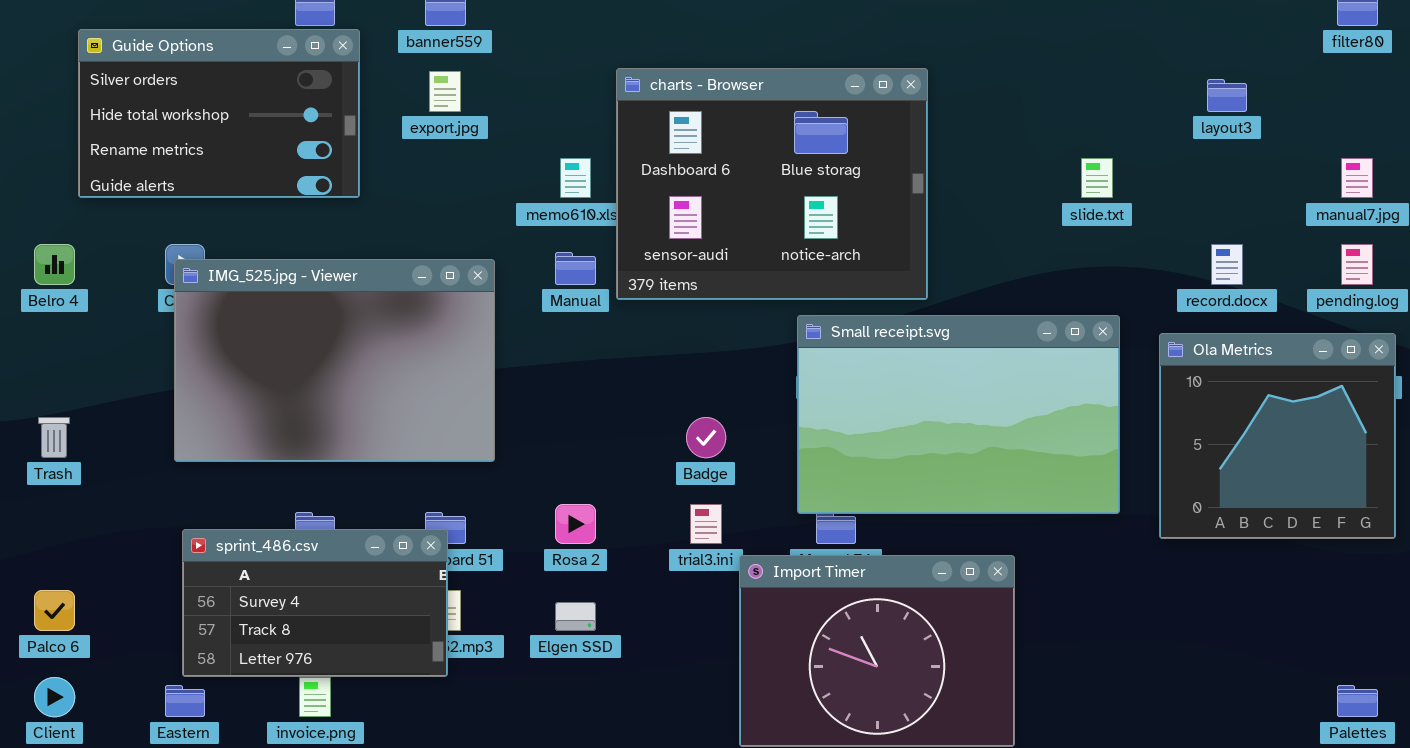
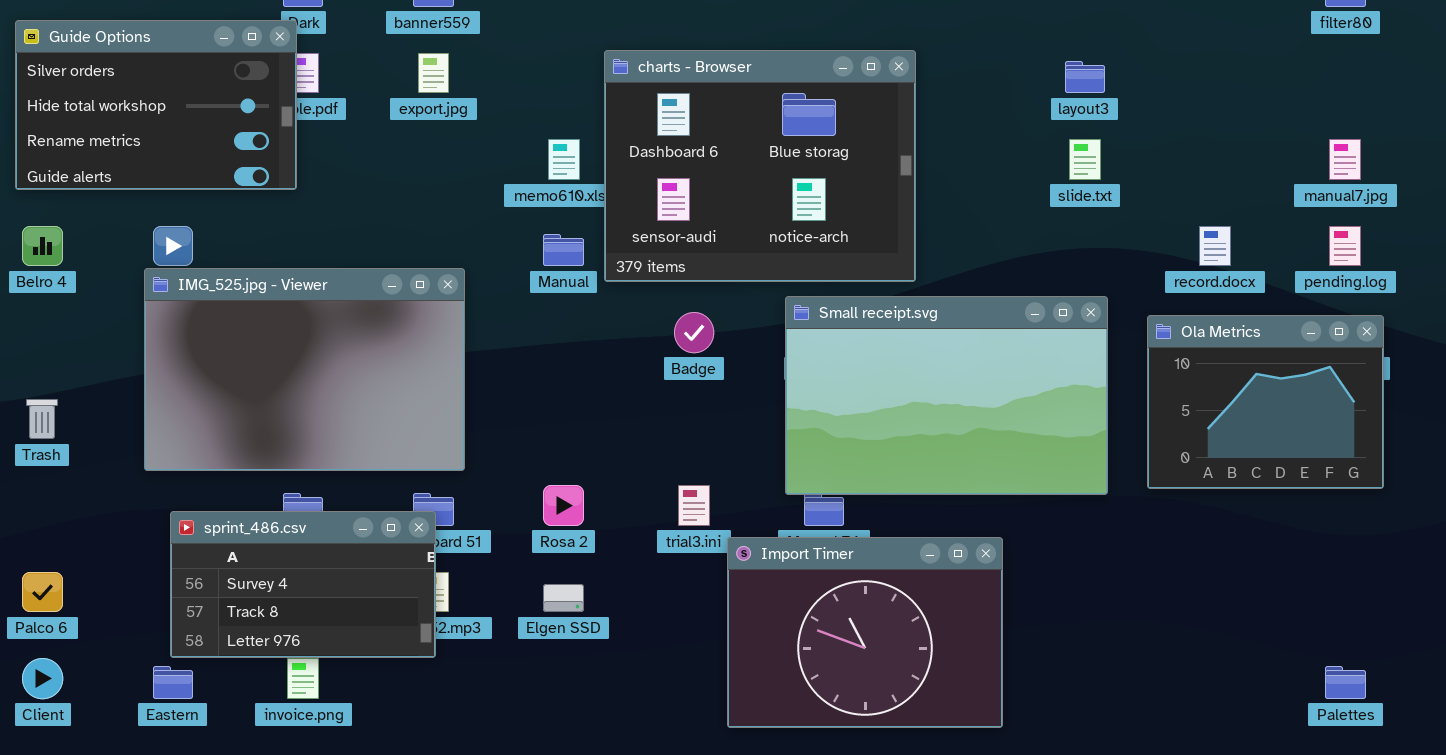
Guide Options: [78,29,360,198] -> [15,20,297,190], moved
layout3: [1207,79,1247,112] -> [1065,61,1105,93], moved
IMG_525.jpg - Viewer: [174,259,495,462] -> [144,268,465,471], moved
Ola Metrics: [1159,333,1396,539] -> [1147,315,1384,489], resized
Badge: [686,417,726,458] -> [674,312,714,353], moved

